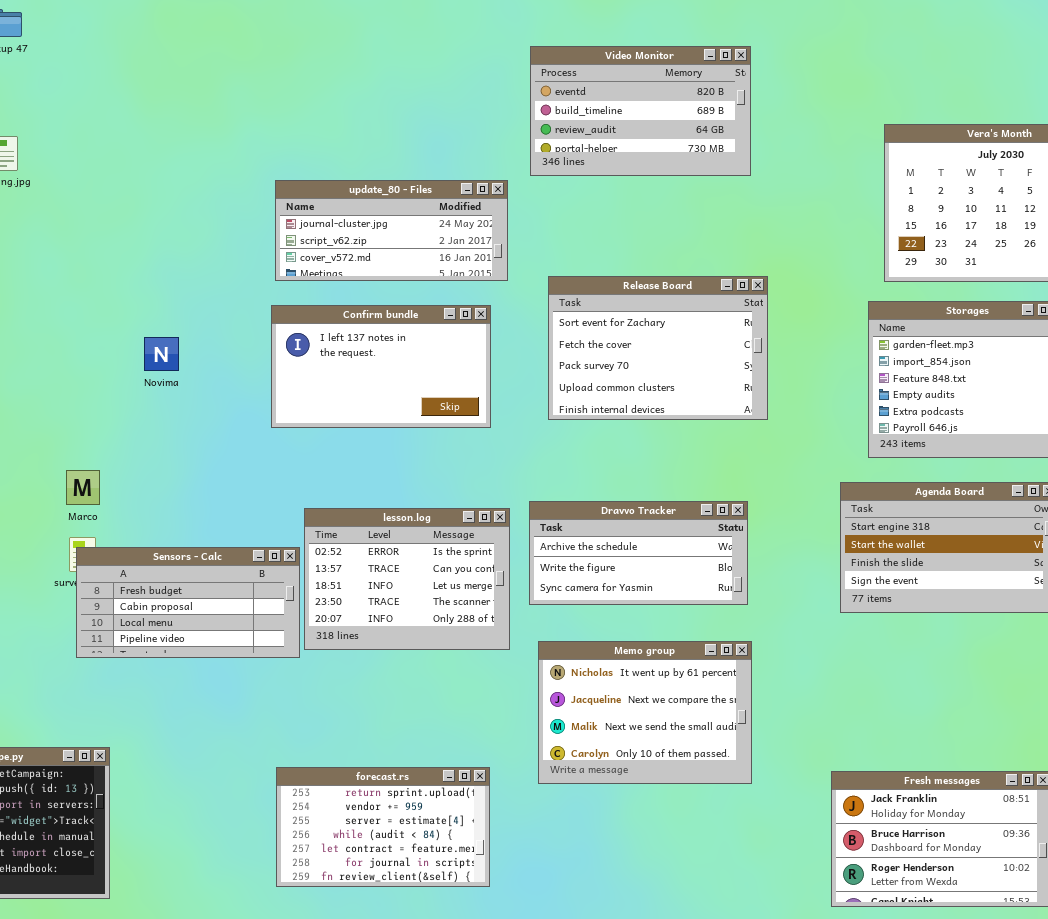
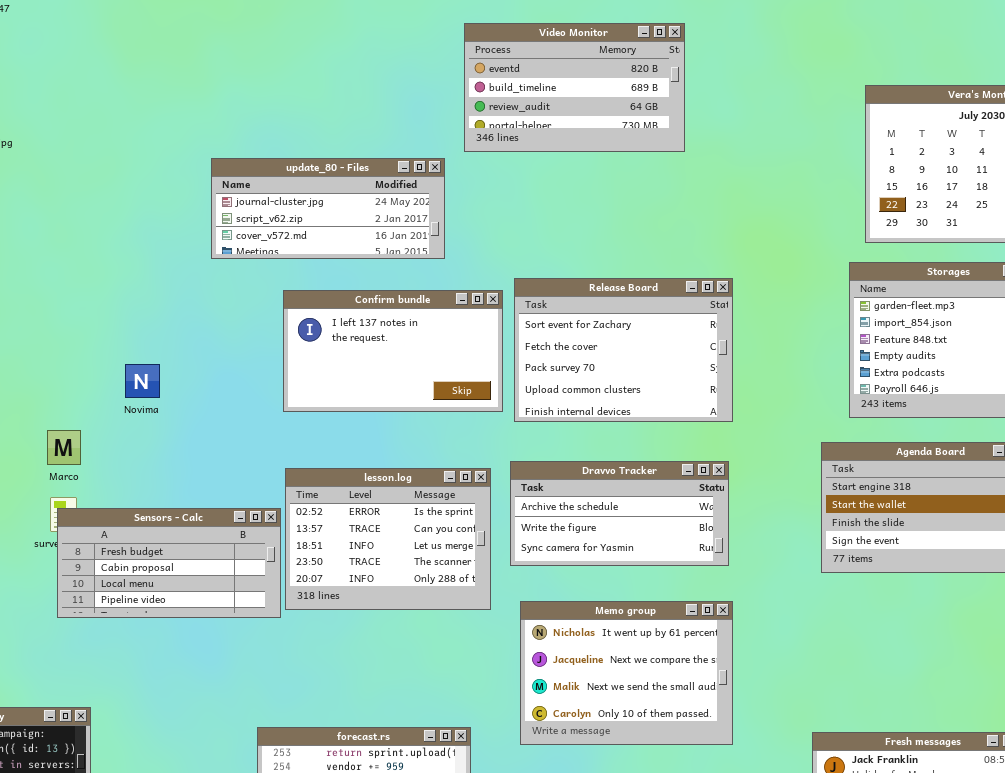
Video Monitor: [530,46,751,176] -> [464,23,685,152], moved
update_80 - Files: [275,180,508,281] -> [211,158,445,259], moved
Release Board: [548,276,768,420] -> [514,278,733,422], moved
Confirm bundle: [271,305,491,428] -> [283,290,503,412], moved
Novima: [144,337,179,371] -> [125,364,160,398], moved

